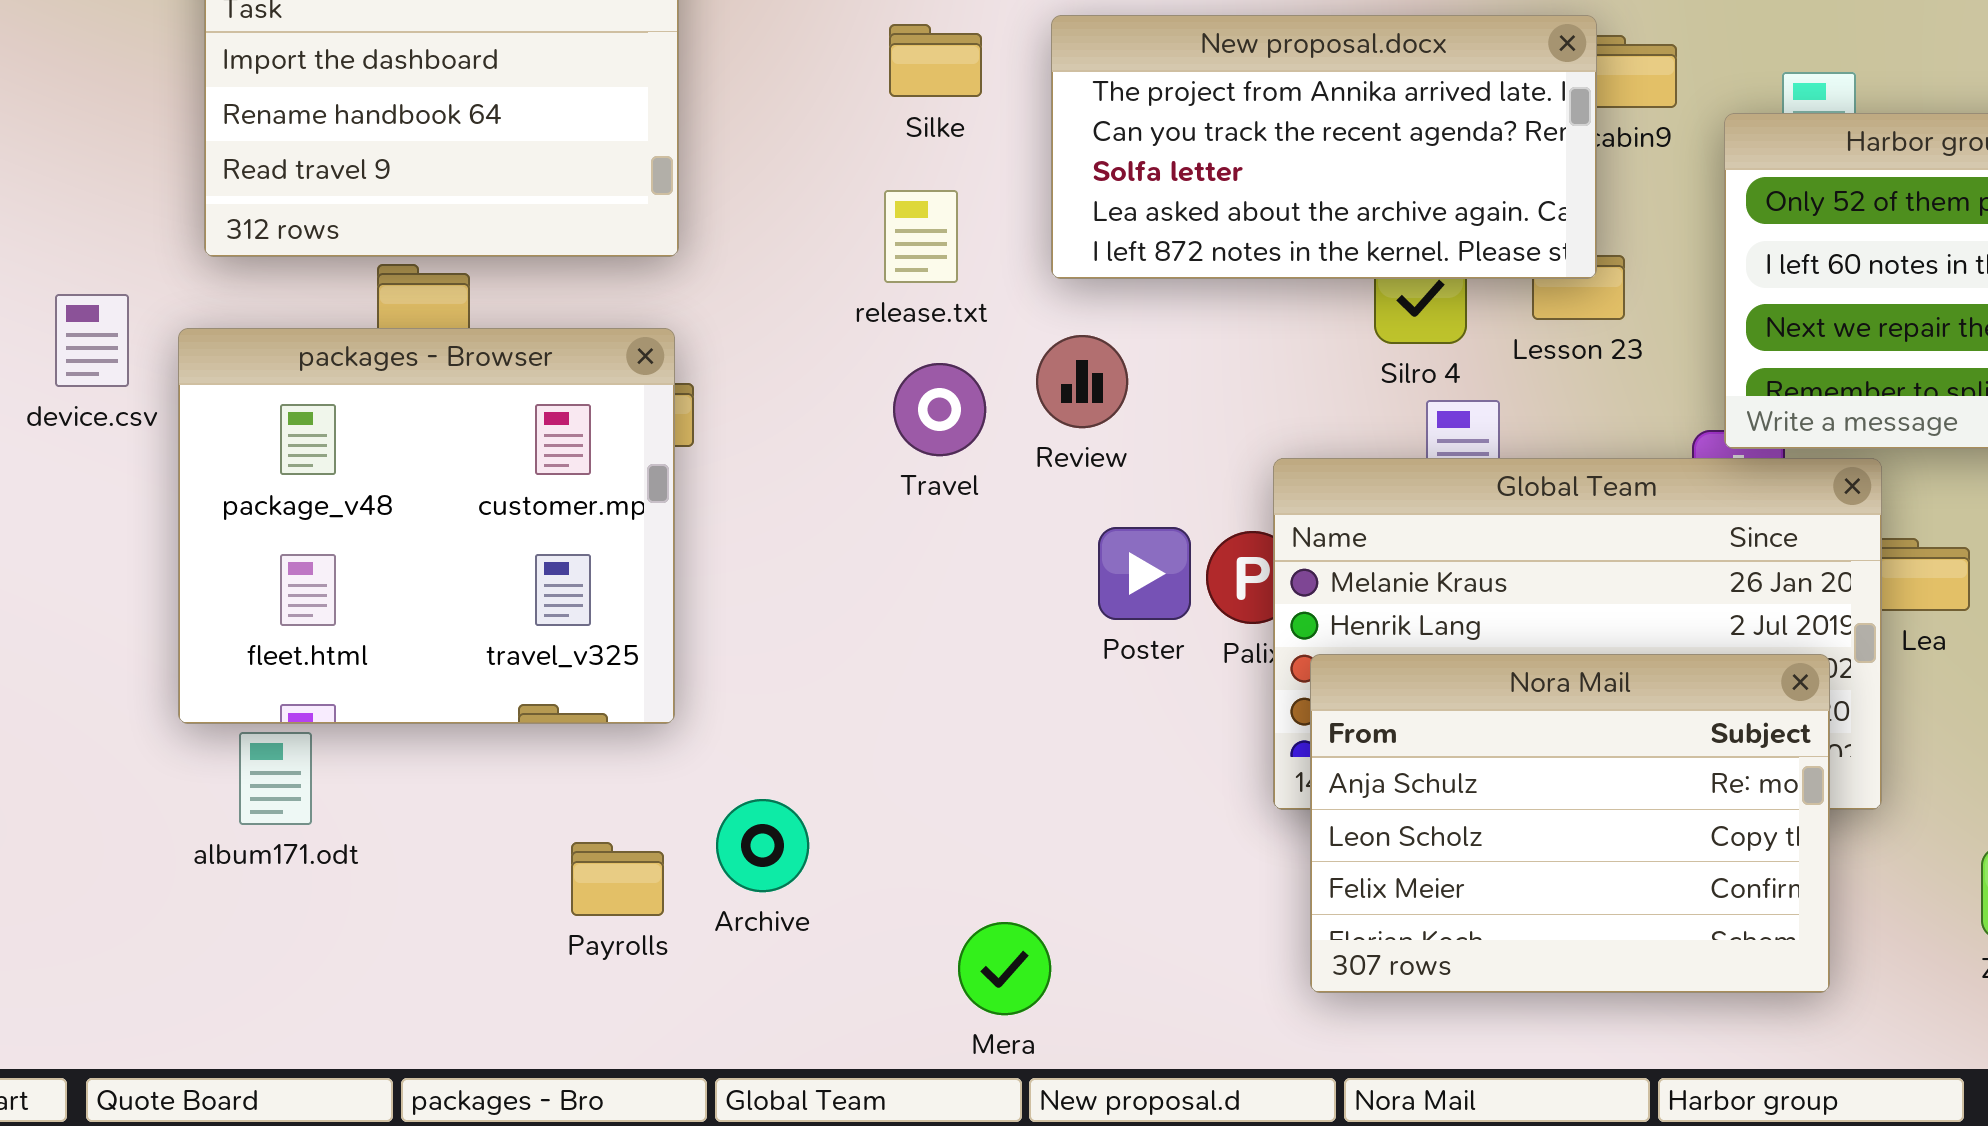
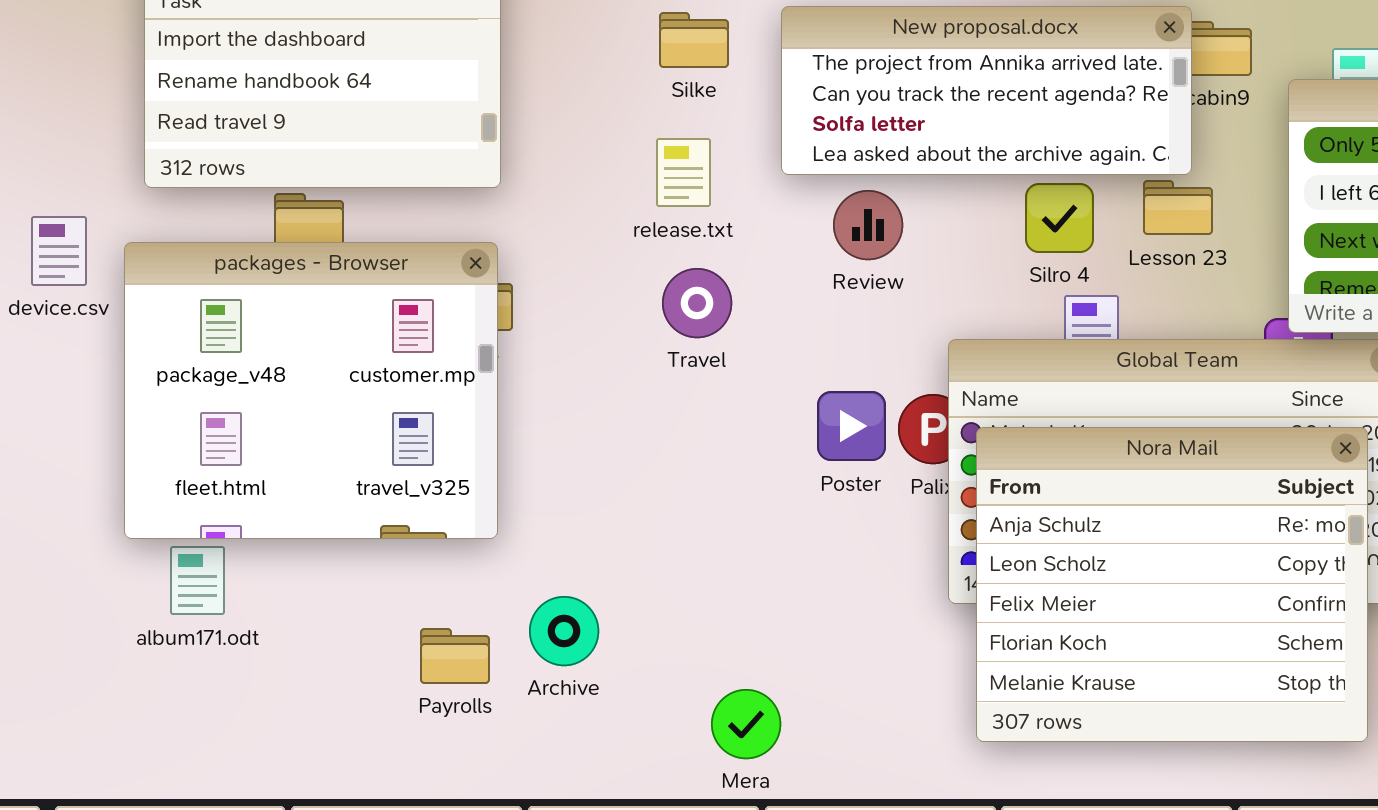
New proposal.docx: [1051,15,1597,279] -> [781,6,1192,175], resized
Review: [1036,335,1128,428] -> [833,190,903,260], moved
Nora Mail: [1310,654,1830,993] -> [976,427,1368,742], resized

